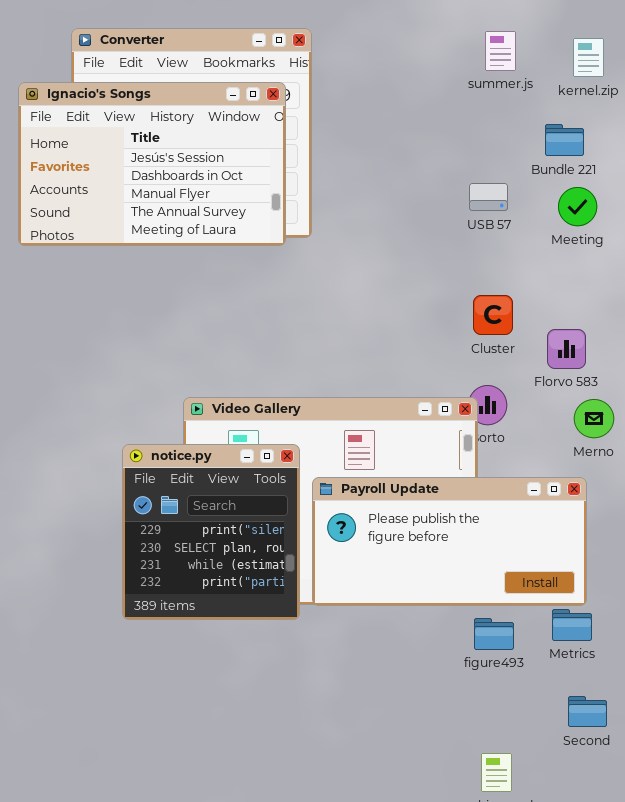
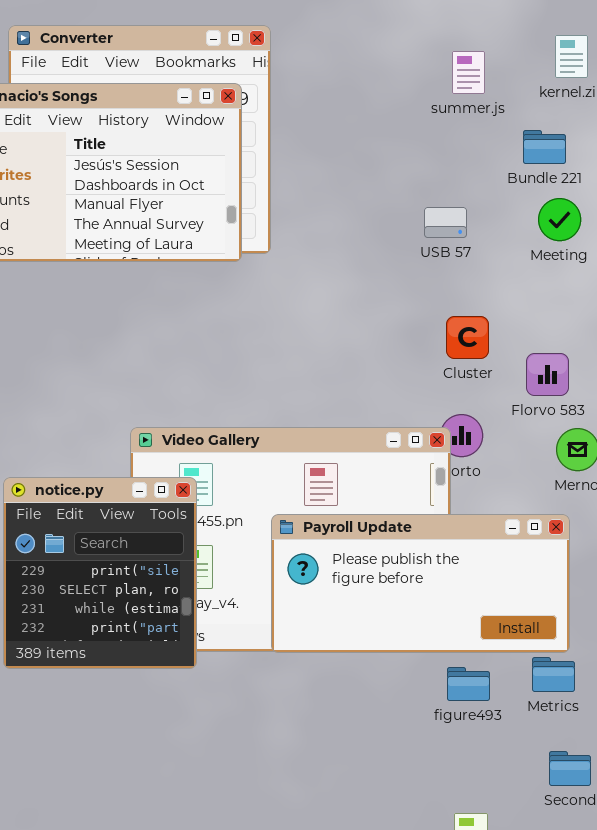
summer.js: [485,31,516,71] -> [452,51,485,94], moved
USB 57: [469,183,508,211] -> [424,207,467,238], moved
notice.py: [122,444,300,620] -> [3,477,197,669], moved

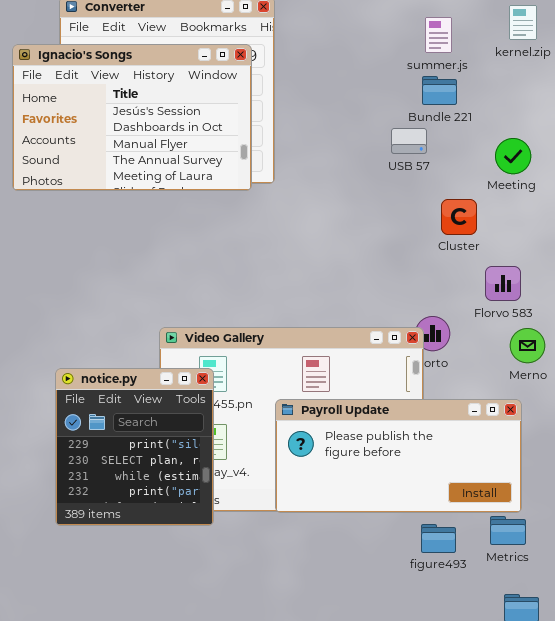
Bundle 221: [523,130,566,164] -> [422,76,457,105], moved
USB 57: [424,207,467,238] -> [391,128,427,154], moved
Cluster: [446,316,489,359] -> [441,199,477,235], moved

